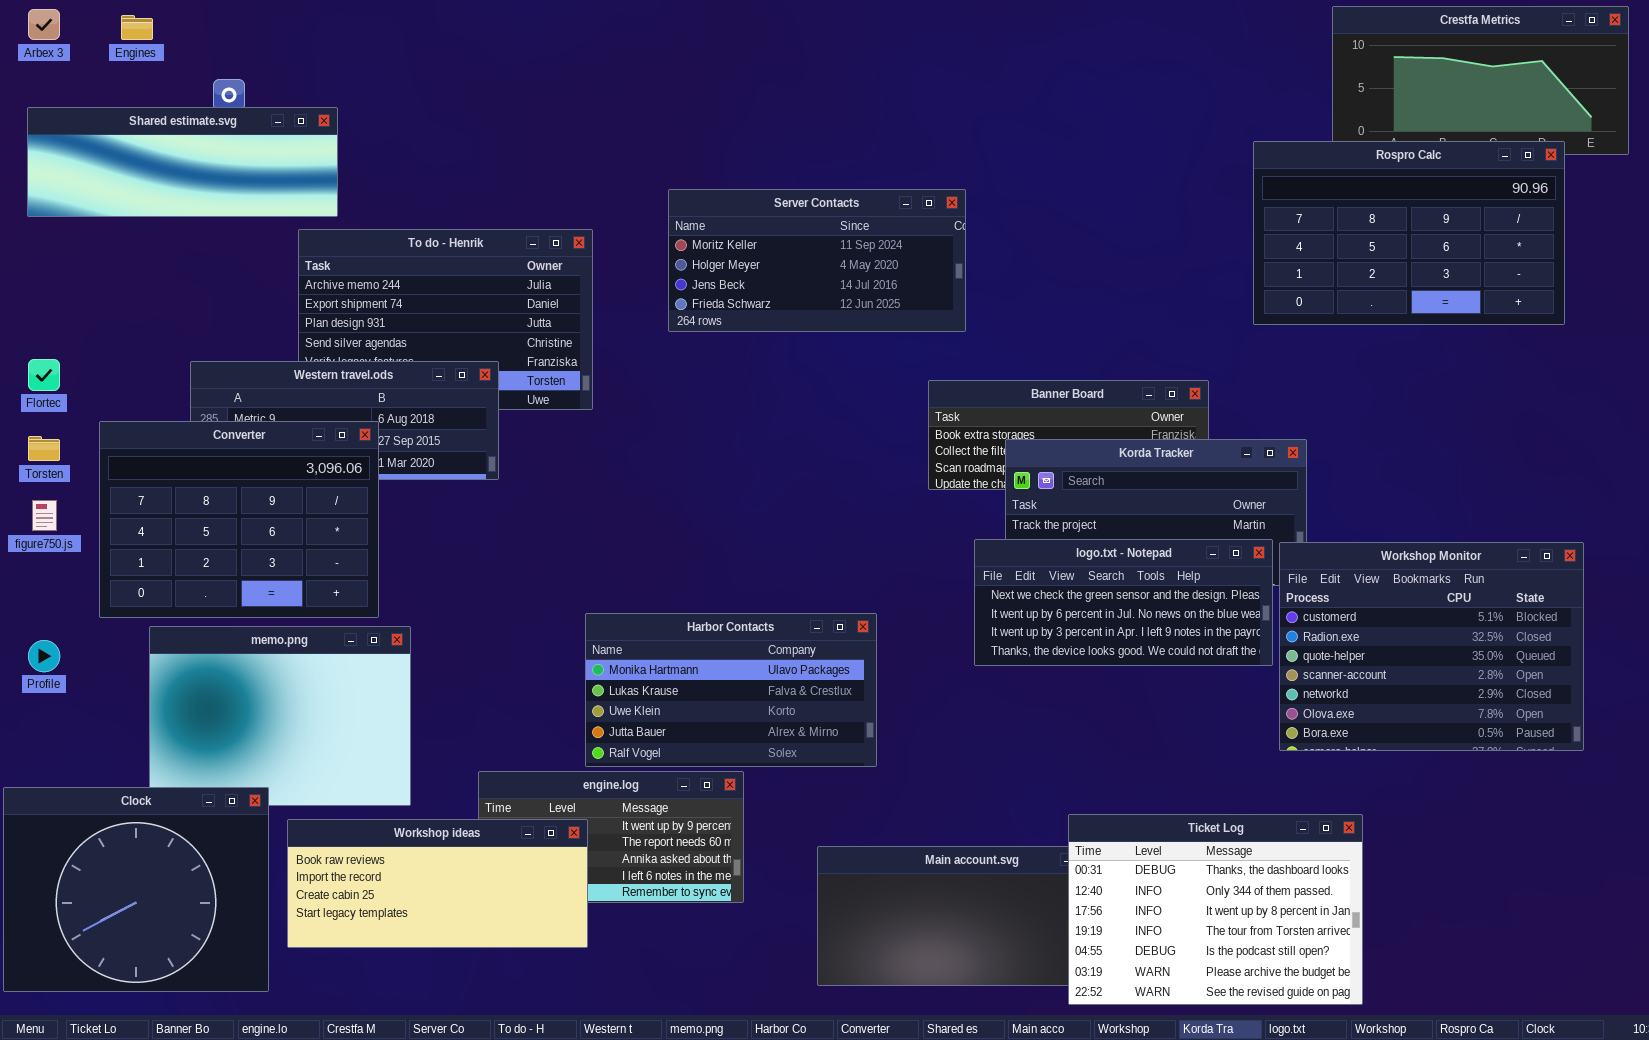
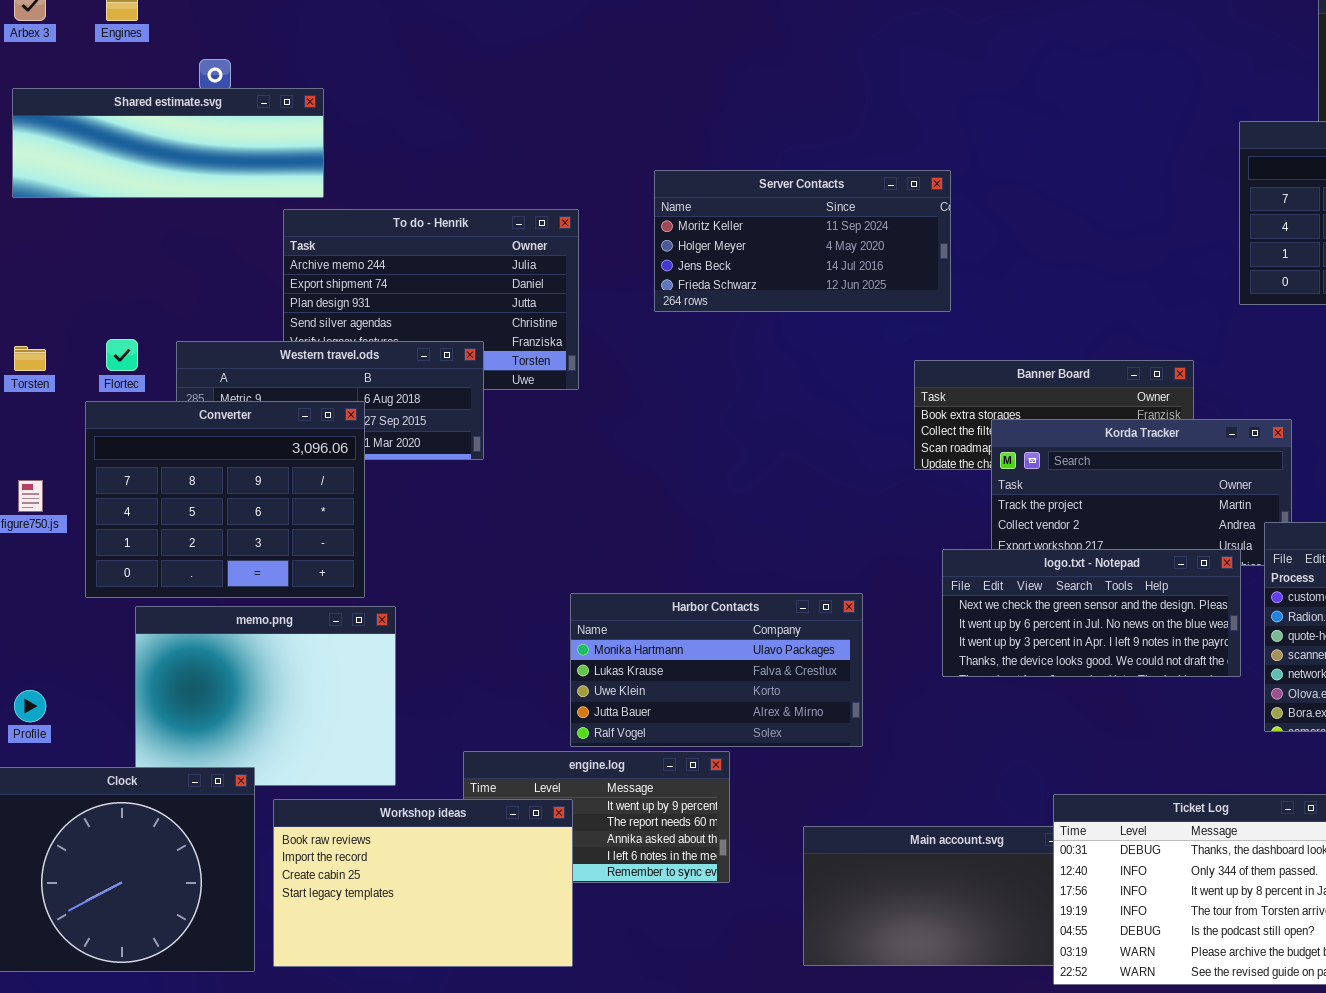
Flortec: [28,359,60,391] -> [106,339,138,371], moved
Torsten: [28,436,60,461] -> [14,346,46,371], moved
logo.txt - Notepad: [974,539,1273,666] -> [942,549,1241,677], moved
Profile: [28,640,60,672] -> [14,690,46,722], moved
Workshop ideas: [287,819,588,948] -> [273,799,573,967], resized

